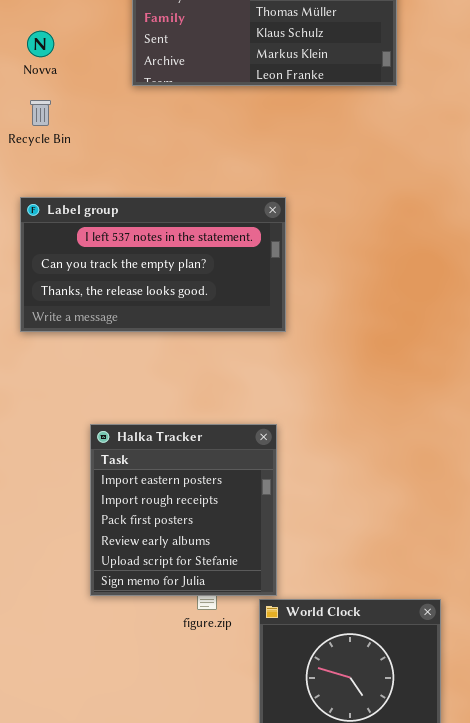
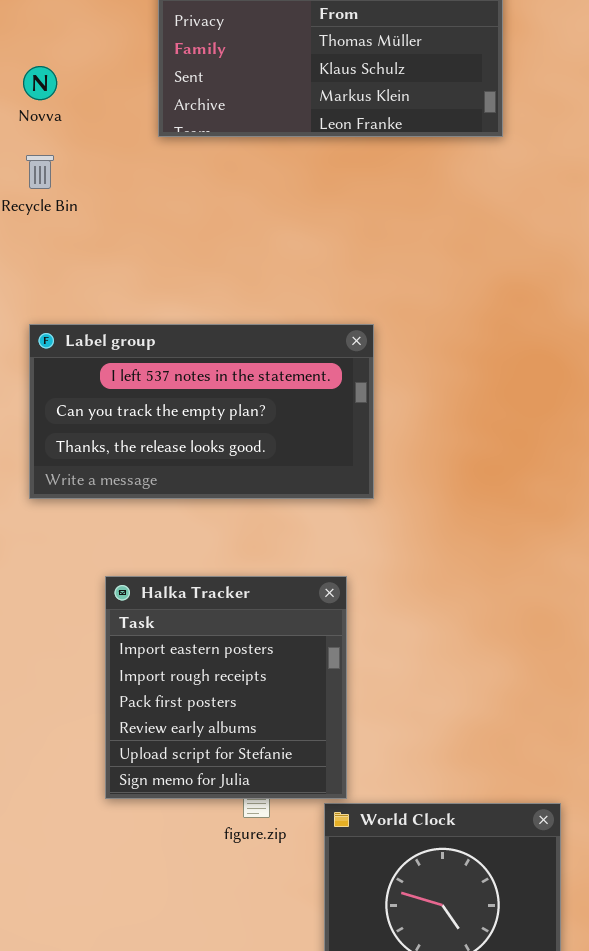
Label group: [20,197,286,332] -> [29,324,374,499], moved

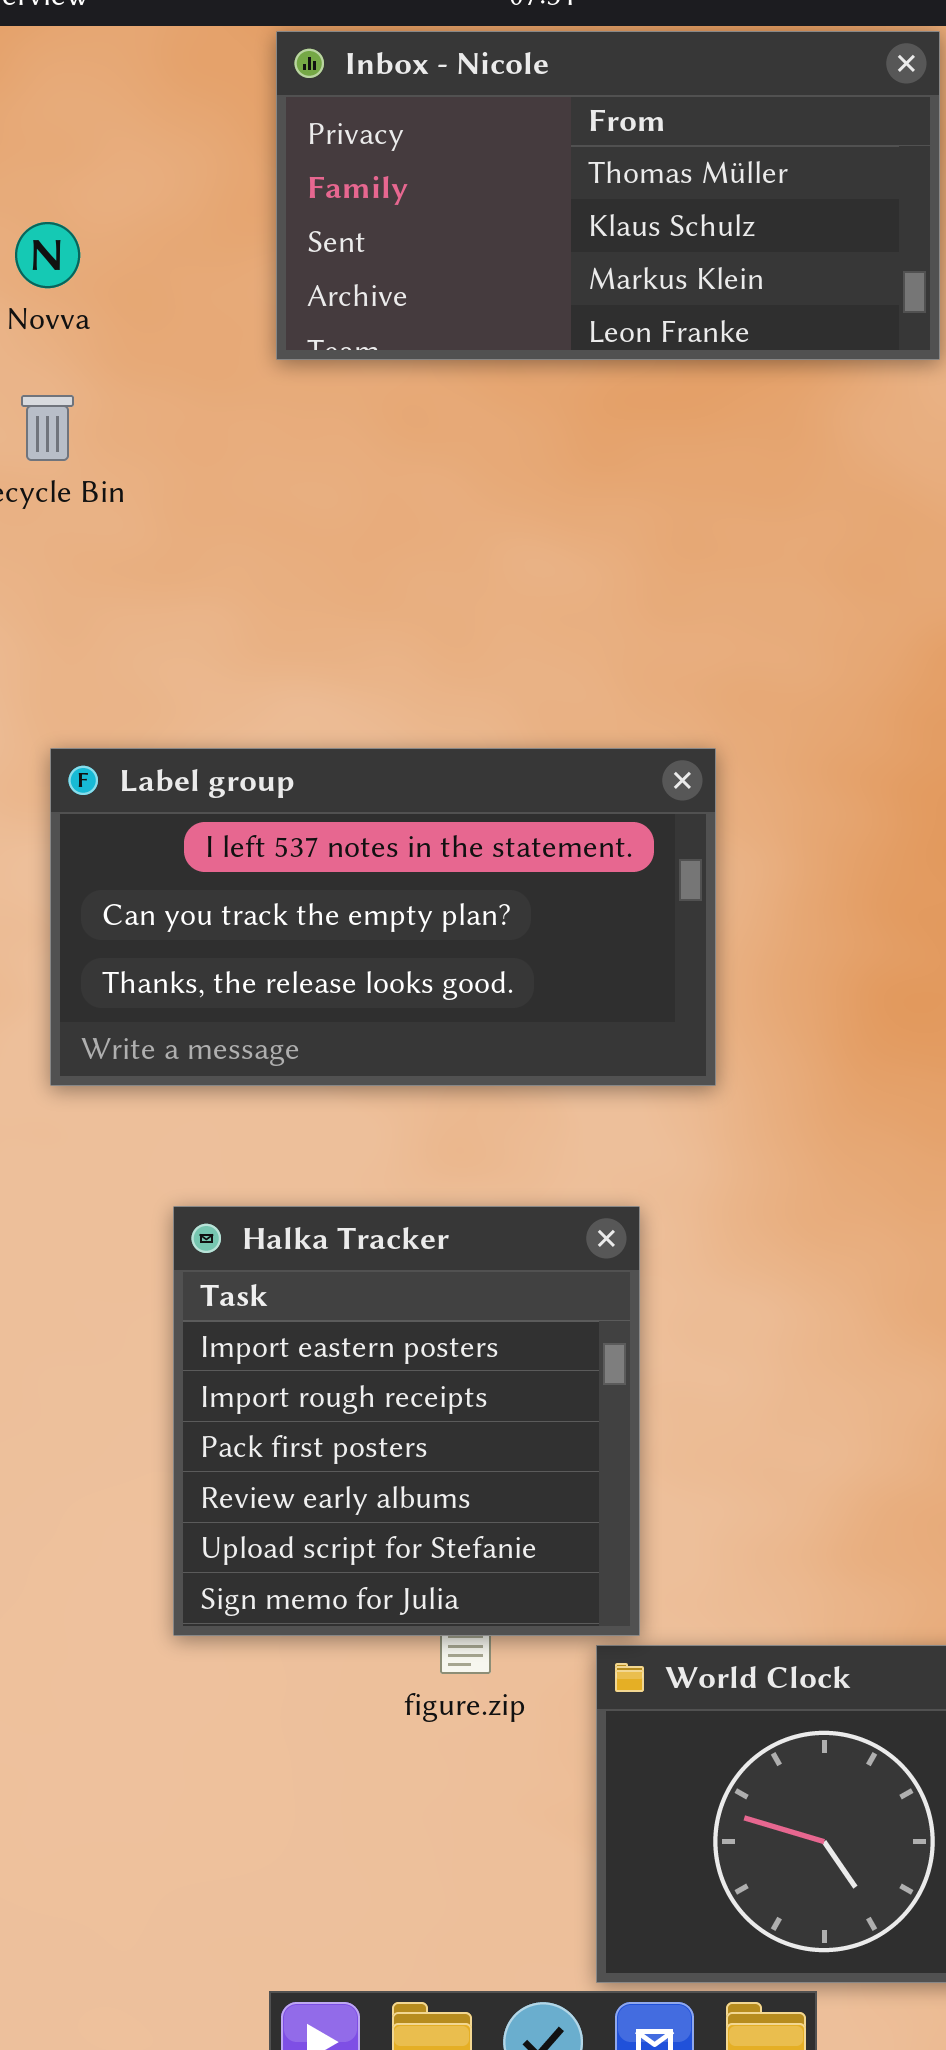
Label group: [29,324,374,499] -> [50,748,716,1086], moved

